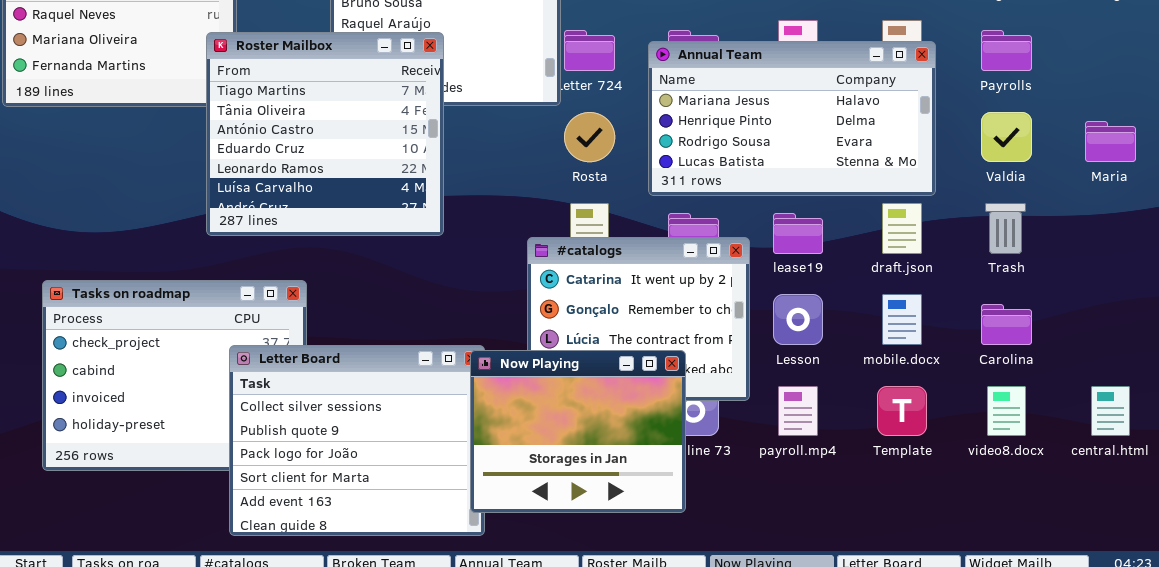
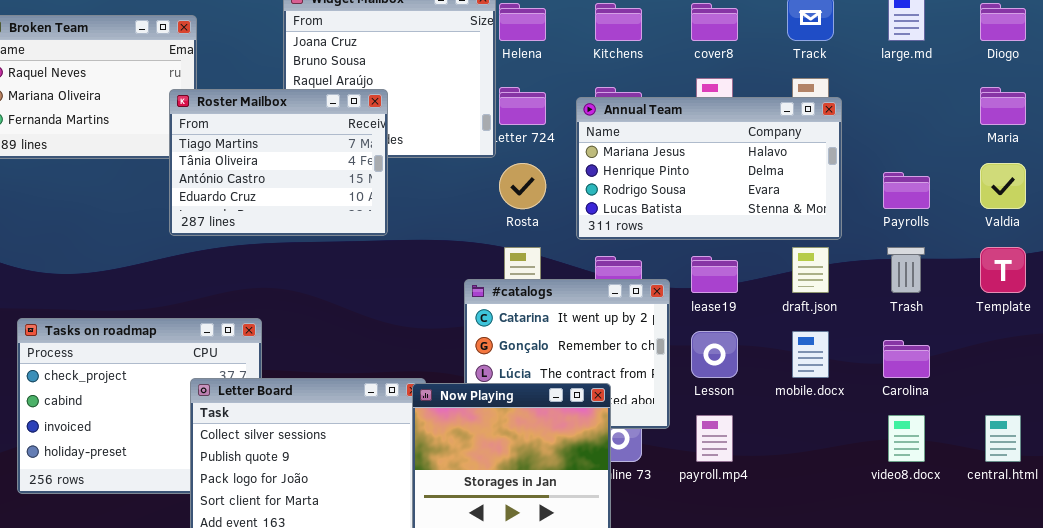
Payrolls: [981,30,1032,71] -> [883,172,930,209], moved
Roster Mailbox: [206,32,444,236] -> [169,89,388,236], resized
Valdia: [981,112,1032,162] -> [980,163,1026,209], moved
Maria: [1085,121,1136,162] -> [980,87,1026,125], moved
Template: [877,386,927,436] -> [980,247,1026,293], moved

